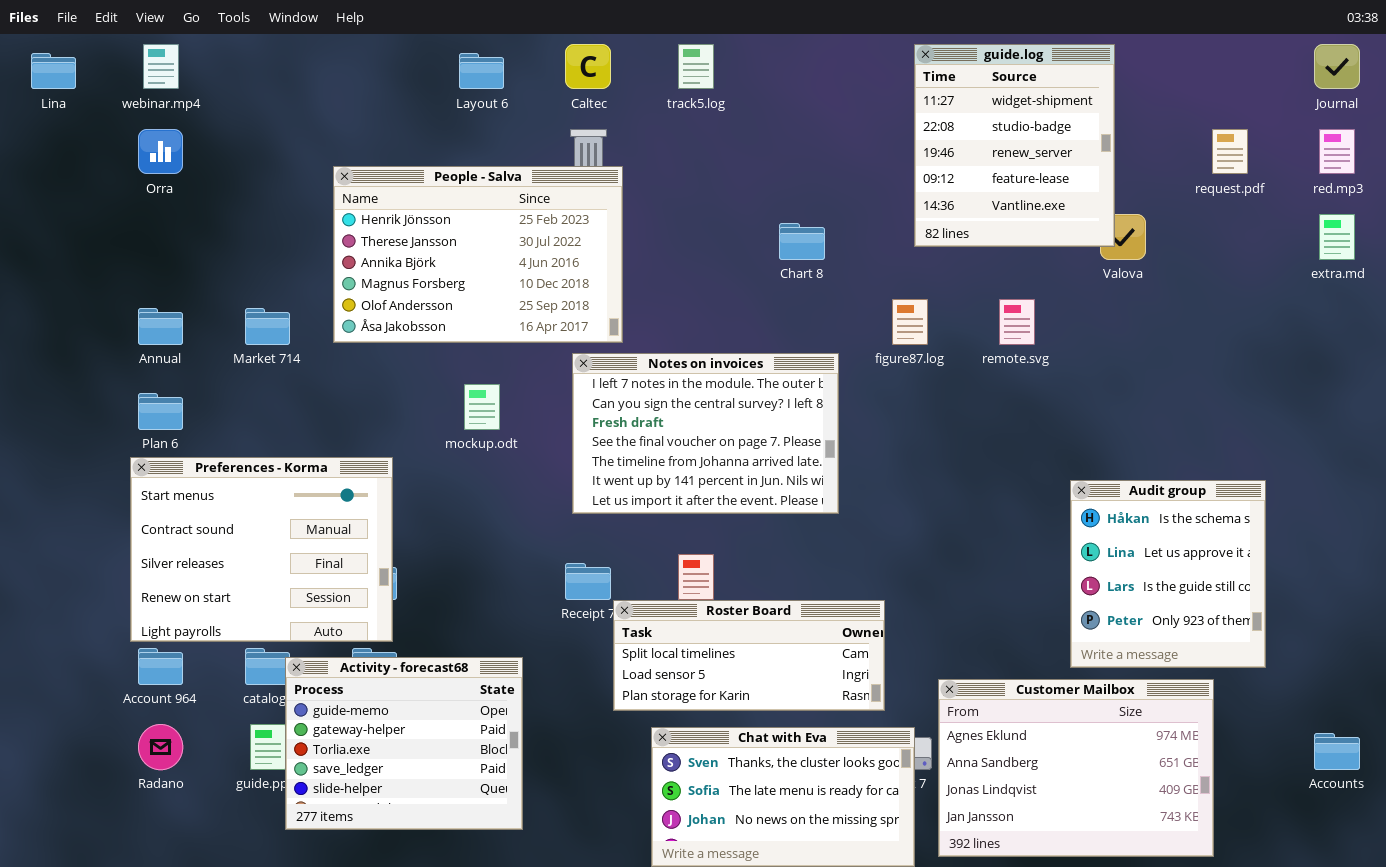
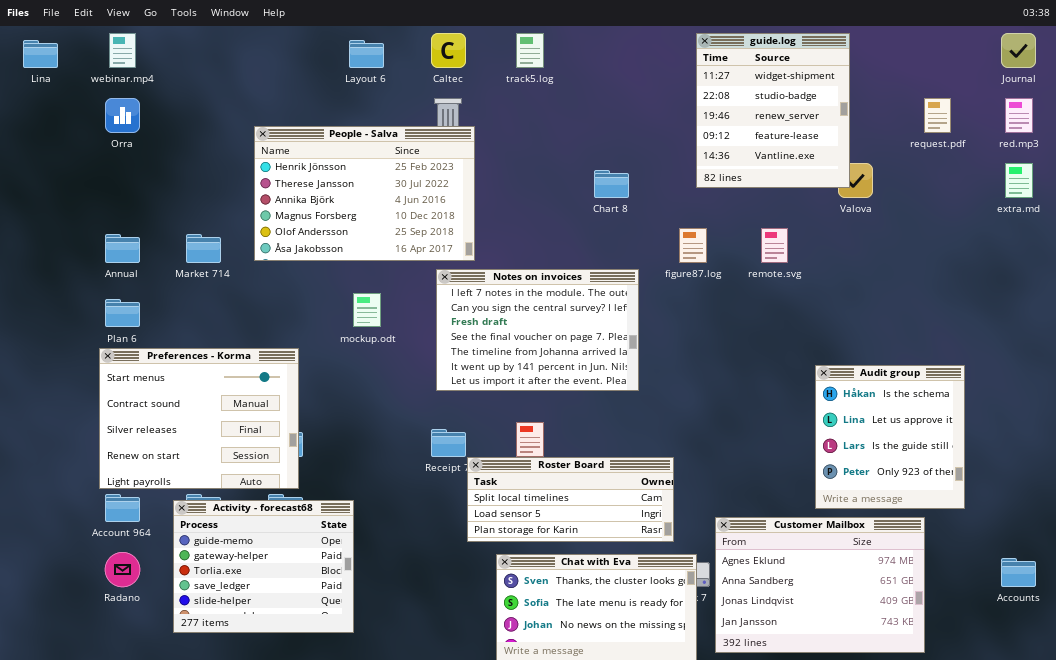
Activity - forecast68: [285,657,523,830] -> [173,500,354,633], moved

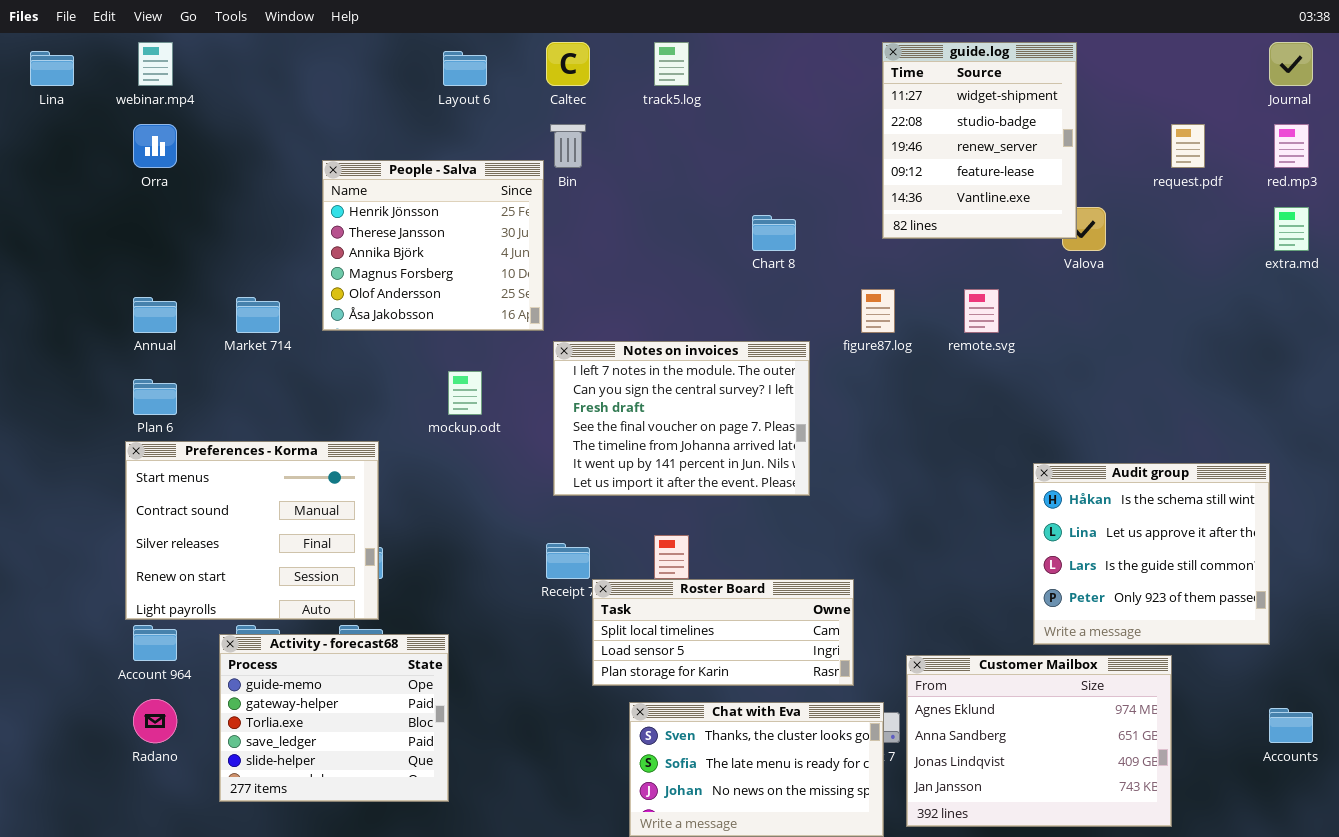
People - Salva: [254,126,475,261] -> [322,160,544,331], resized
Audit group: [815,365,965,509] -> [1033,463,1270,645], resized

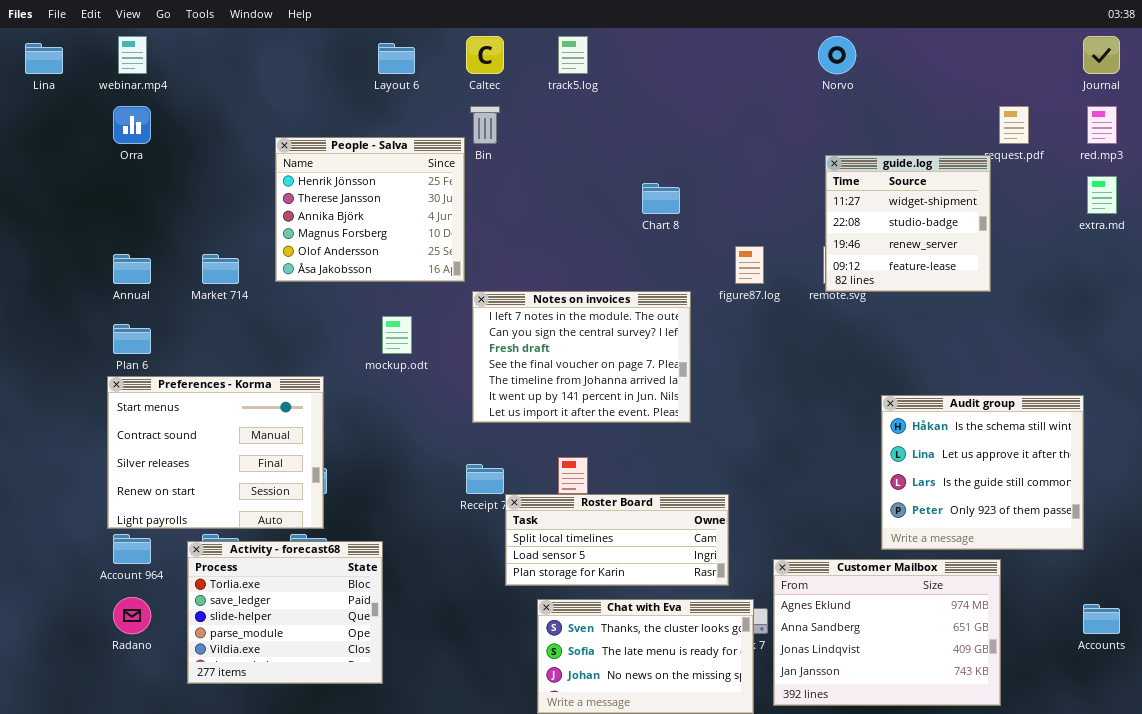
guide.log: [882,42,1077,239] -> [825,155,991,292], moved, resized
Activity - forecast68: [219,634,449,802] -> [187,541,383,684], scrolled down 2 rows

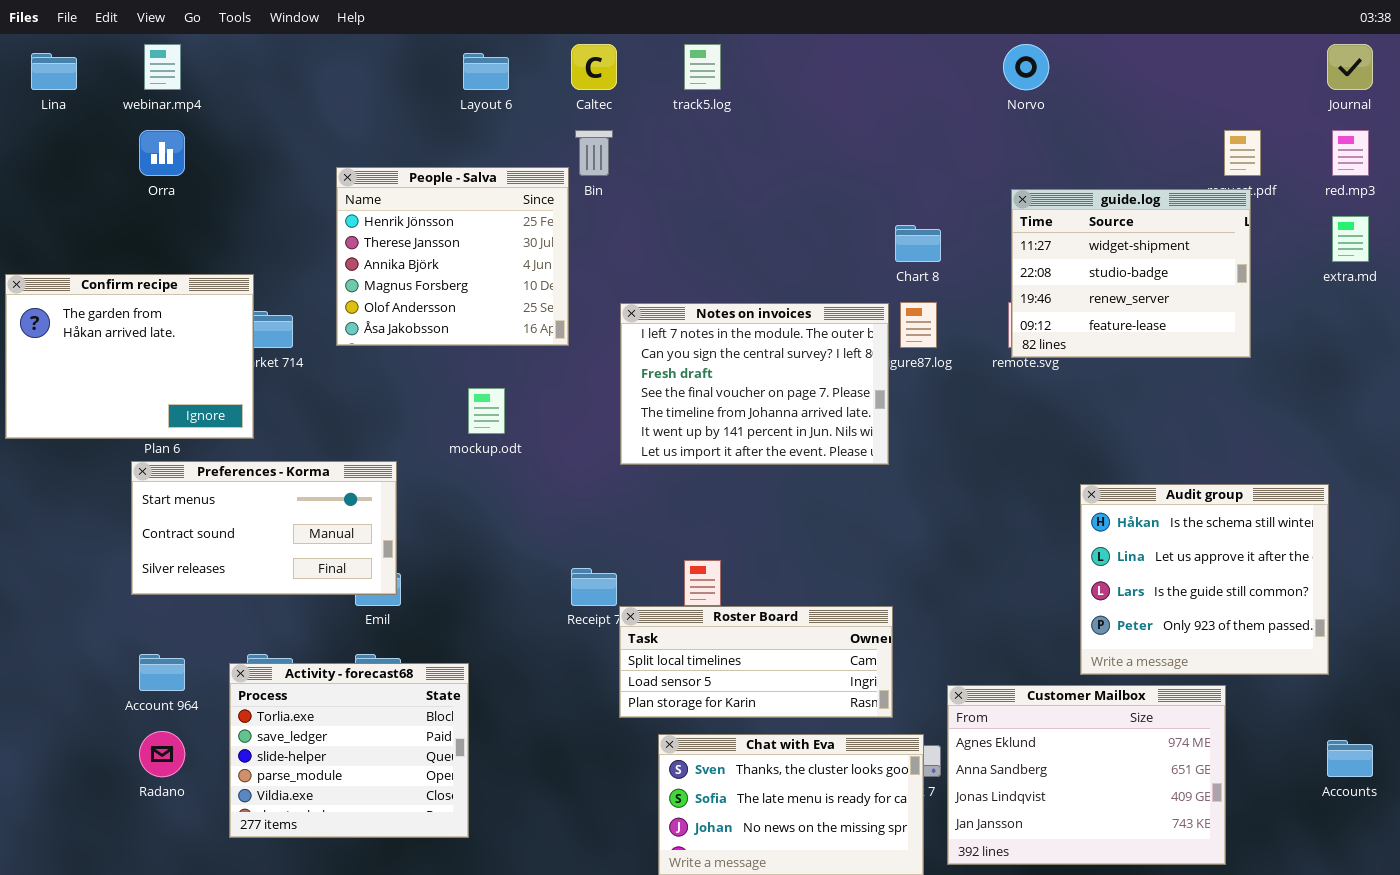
guide.log: [825,155,991,292] -> [1011,189,1251,358], resized
Chart 8: [642,183,680,214] -> [895,225,941,262], moved
Confirm recipe: none -> [5,274,254,439], opened
Notes on invoices: [472,291,691,423] -> [620,303,889,465], moved
Preferences - Korma: [107,376,324,529] -> [131,461,397,595], resized

